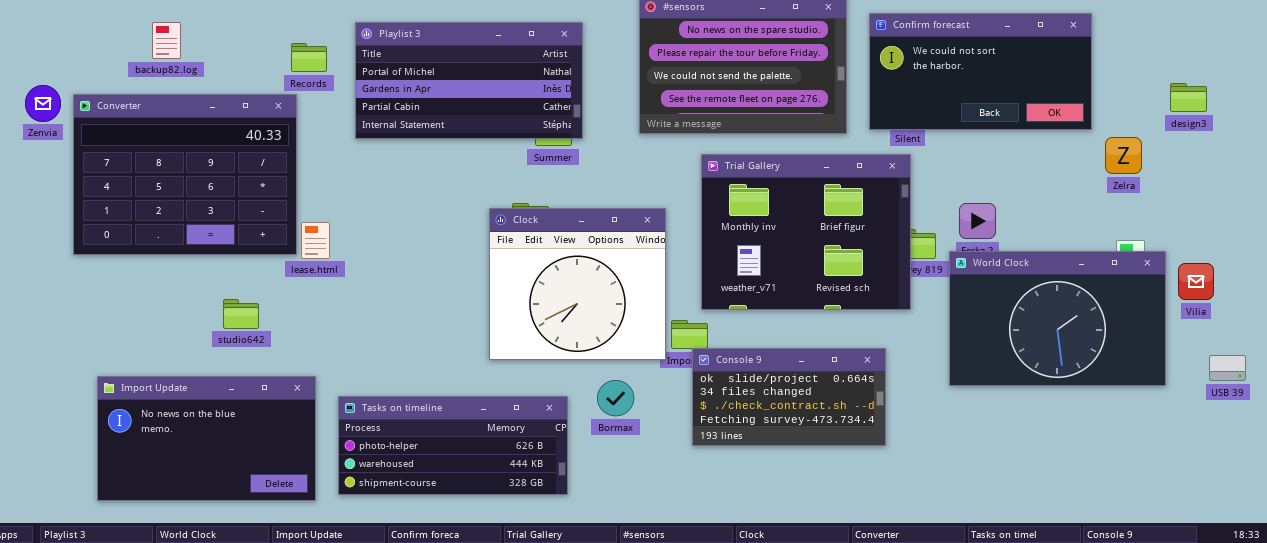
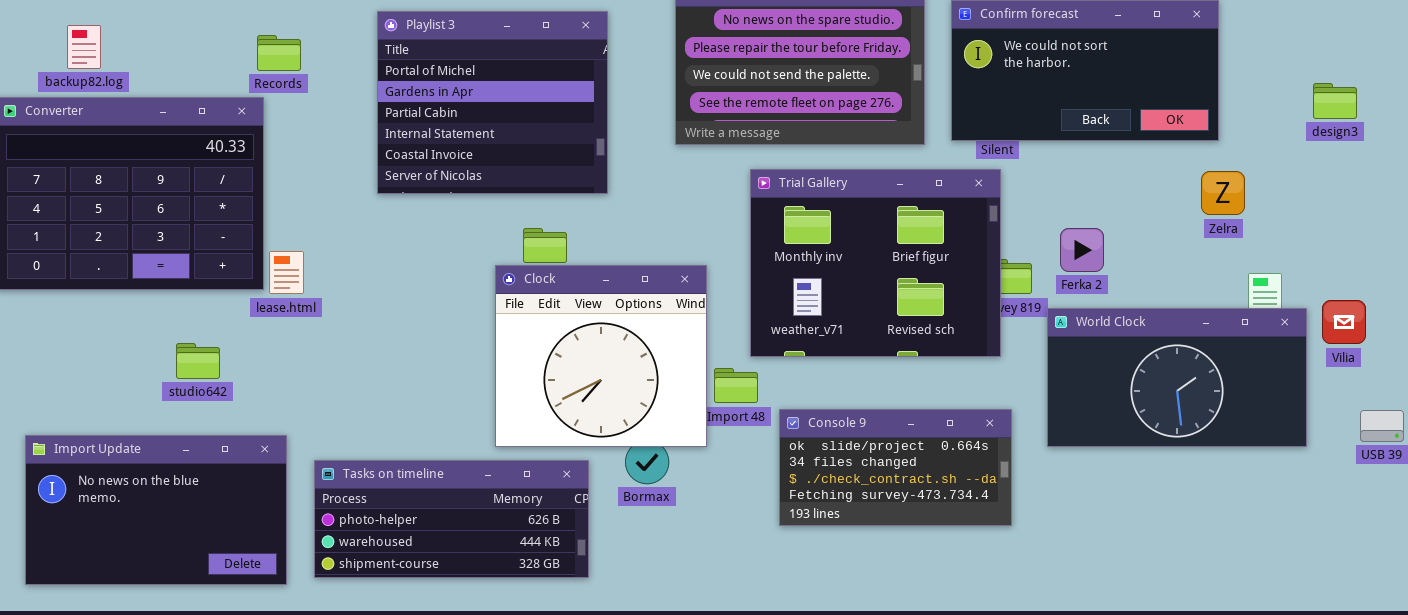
backup82.log: [152,22,181,59] -> [67,25,101,69], moved
Playlist 3: [355,22,583,139] -> [377,11,608,194], resized
Zelra: [1105,137,1142,174] -> [1201,171,1245,215], moved
Clock: [489,208,666,360] -> [495,265,707,447], moved
World Clock: [949,251,1166,386] -> [1047,308,1307,447], resized
Console 9: [692,348,886,446] -> [779,409,1012,526], moved

